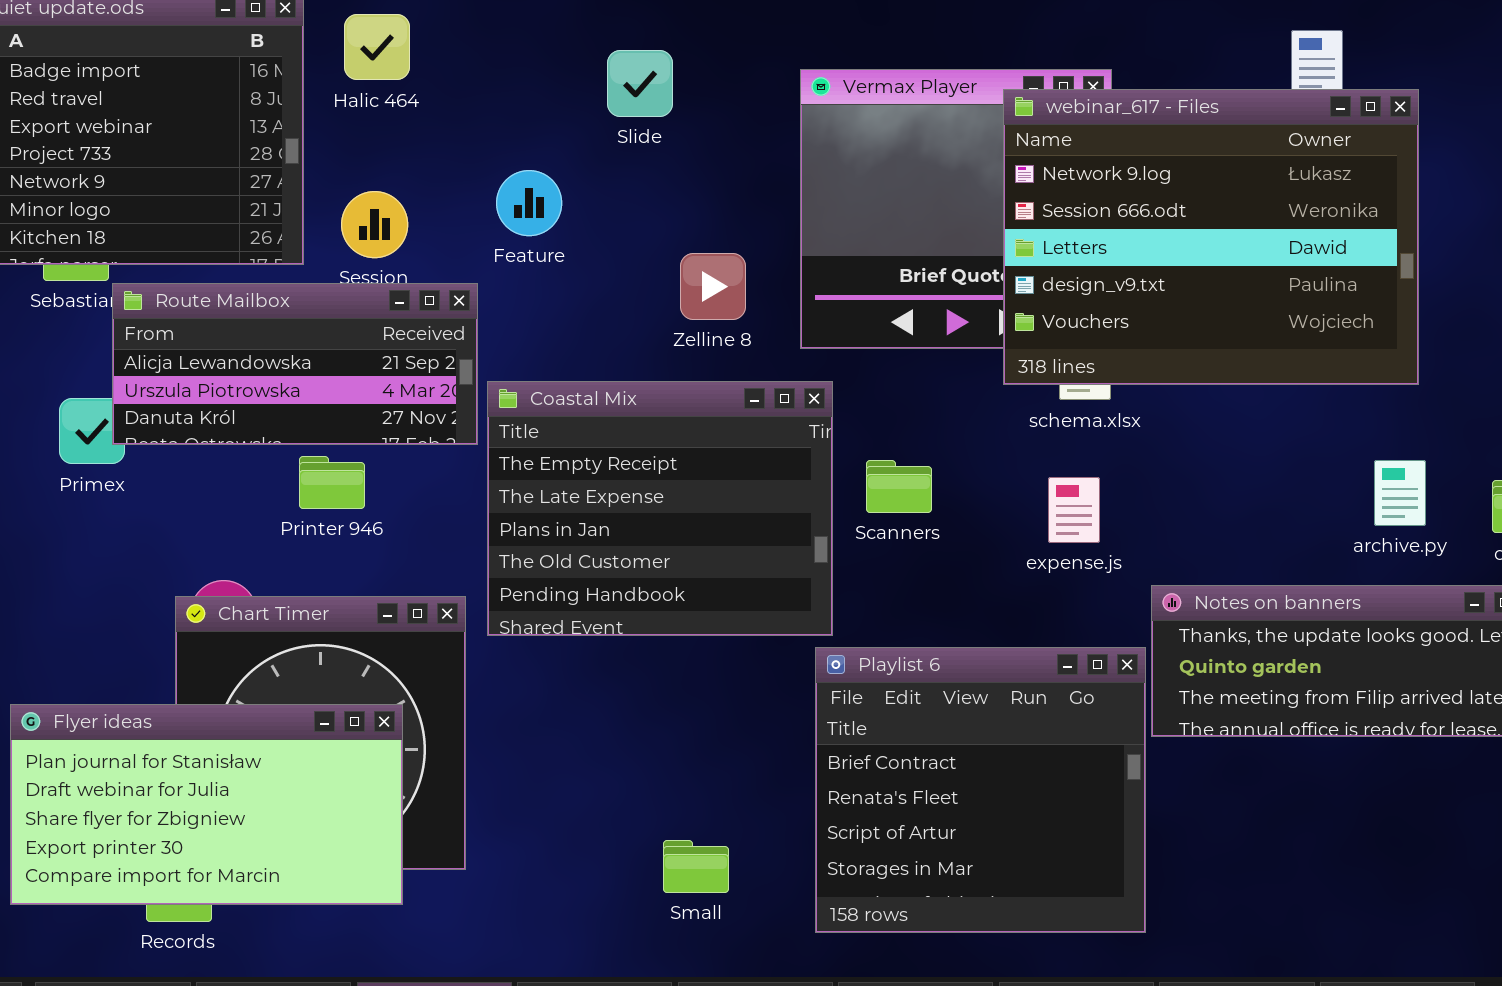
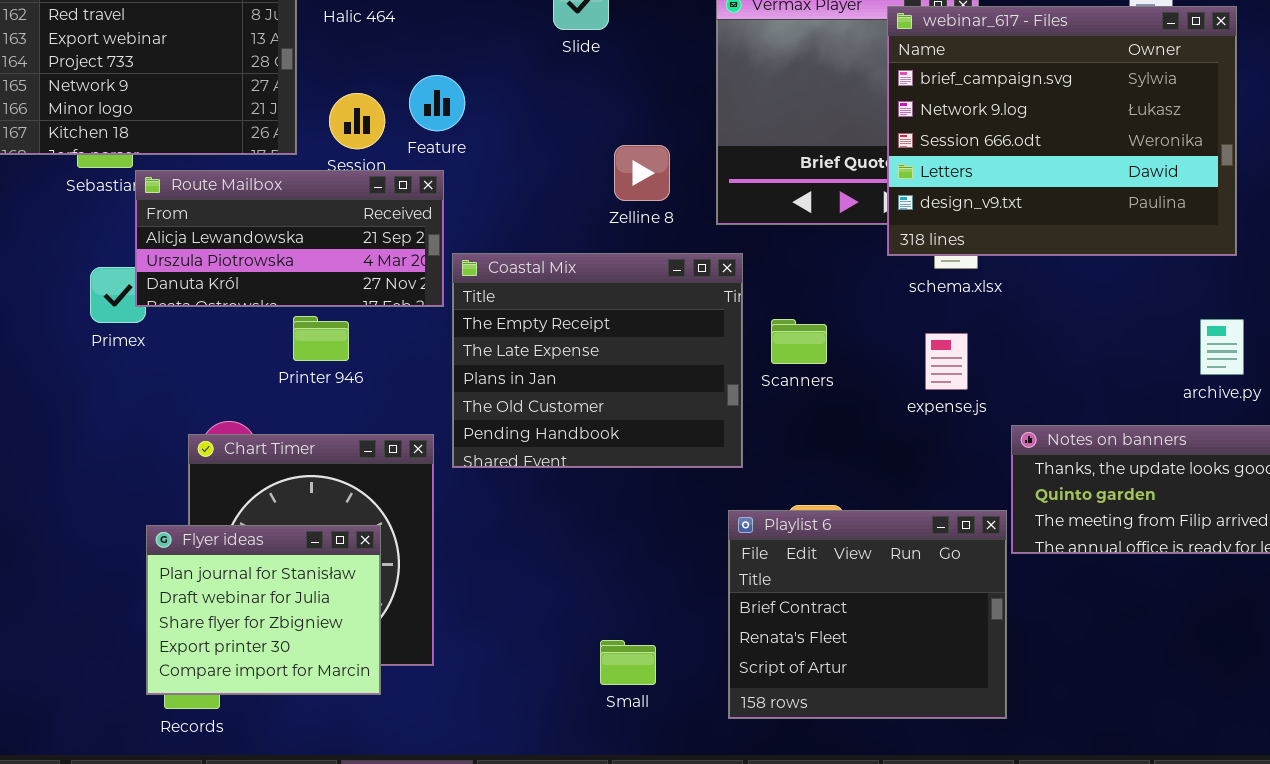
webinar_617 - Files: [1003,89,1419,385] -> [887,6,1237,256], scrolled up 1 row
Feature: [496,170,562,236] -> [409,75,465,131], moved
Playlist 6: [815,647,1146,933] -> [728,510,1007,719], resized
Flyer ideas: [10,704,403,905] -> [146,525,381,695], resized

